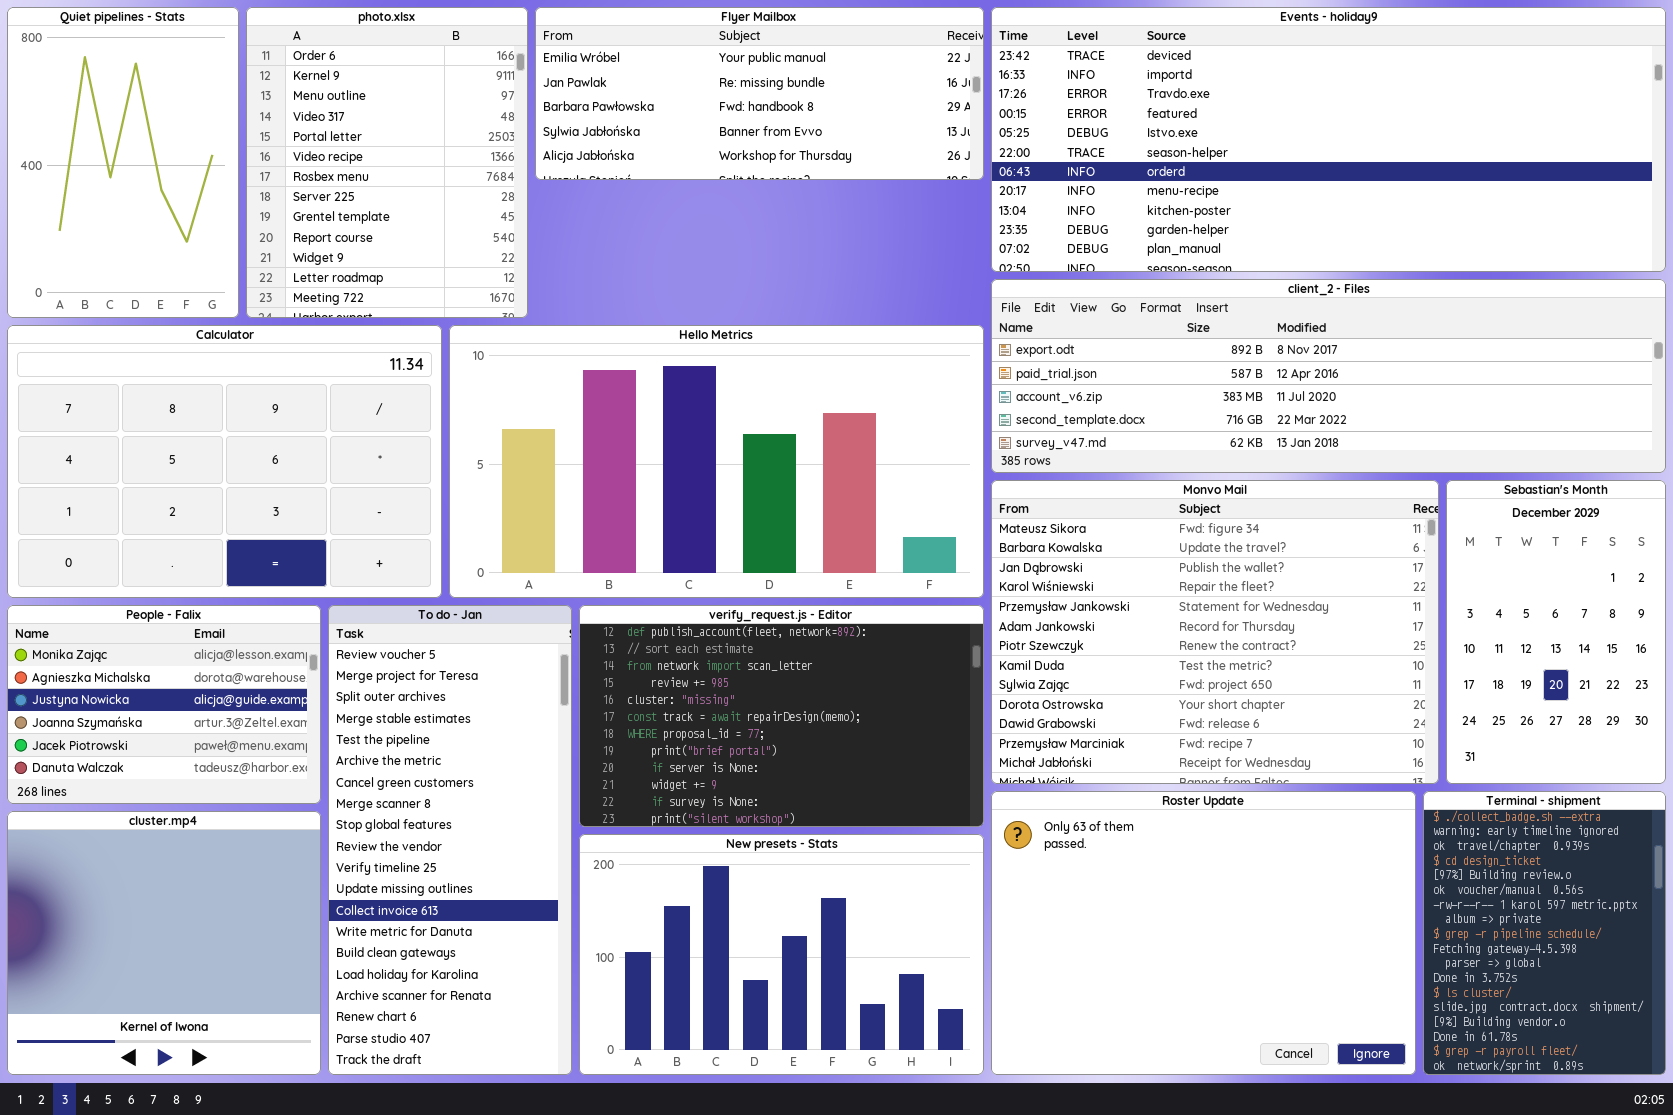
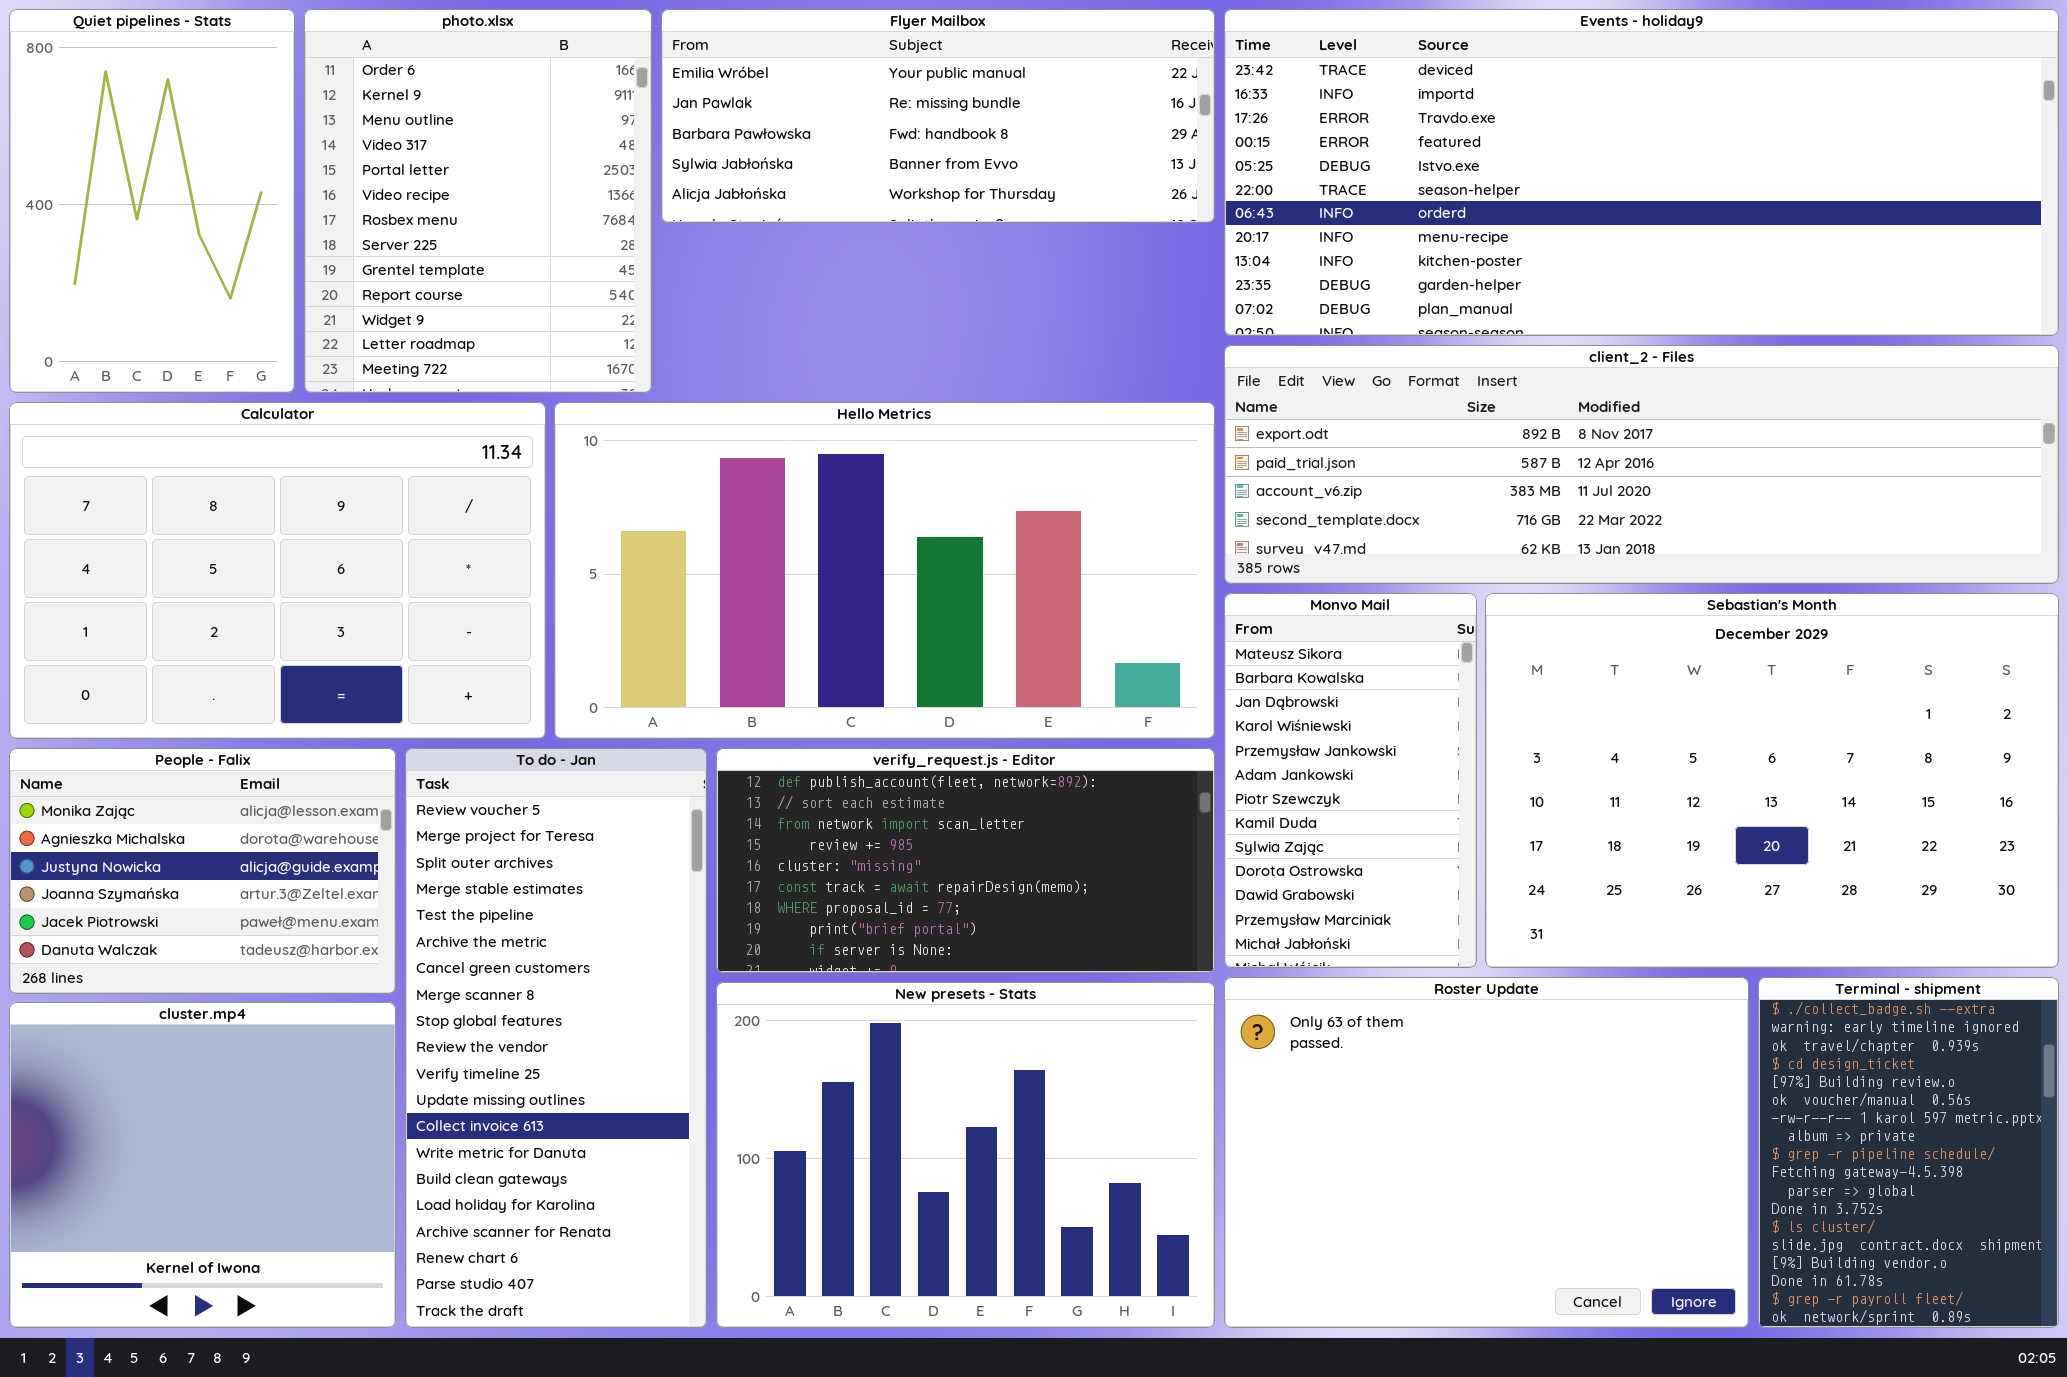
Monvo Mail: [991,480,1439,784] -> [1224,593,1477,968], resized
Sebastian's Month: [1446,480,1666,784] -> [1485,593,2059,968], resized
verify_request.js - Editor: [579,605,984,827] -> [716,748,1215,973], resized
New presets - Stats: [579,834,984,1075] -> [716,982,1215,1328], resized

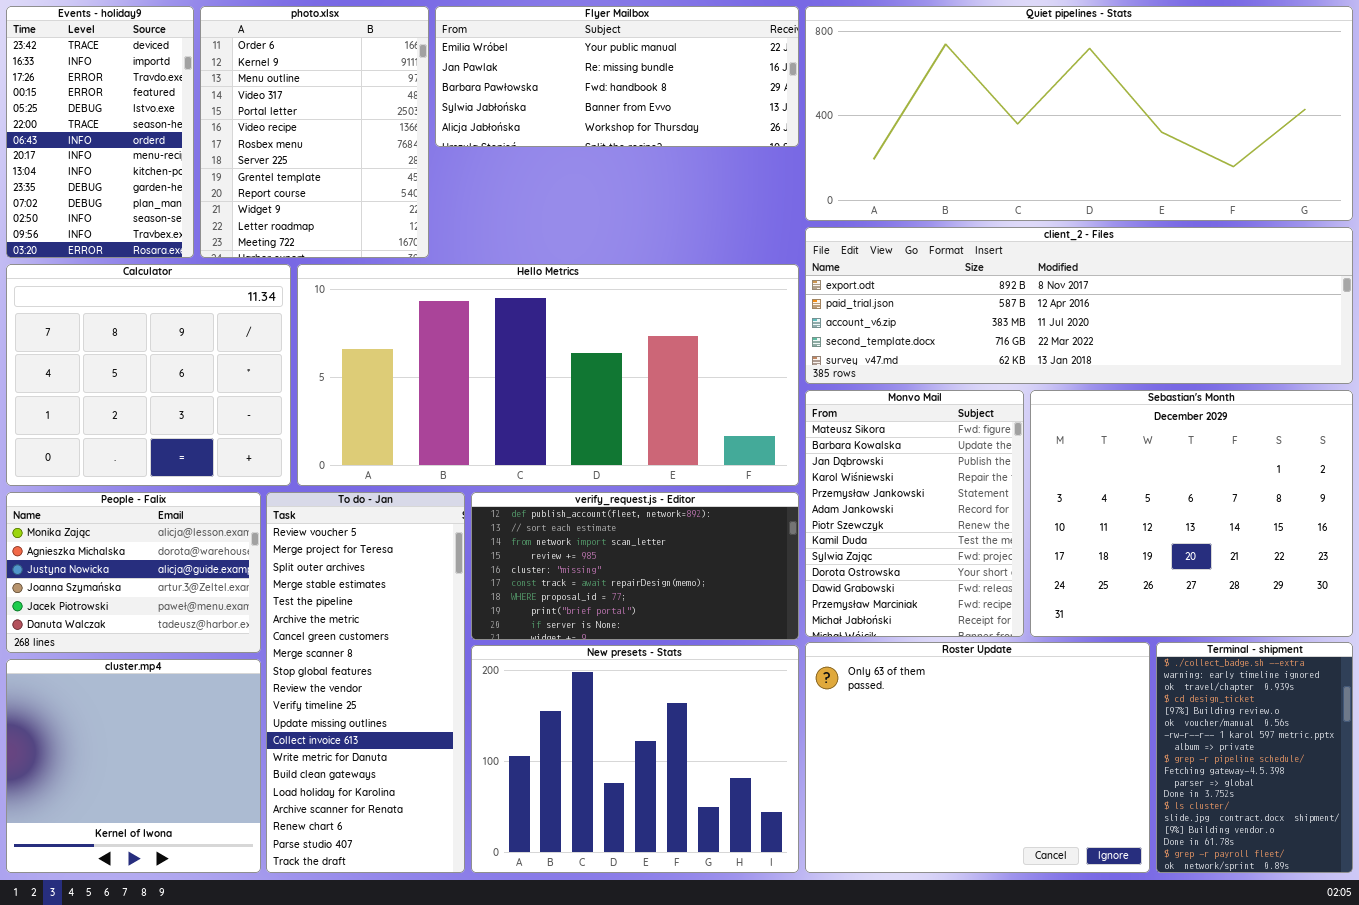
Quiet pipelines - Stats: [9,9,295,393] -> [805,6,1353,221], moved, resized
Events - holiday9: [1224,9,2059,336] -> [6,6,194,258], moved, resized
Calculator: [9,402,546,739] -> [6,264,291,486], resized
Hello Metrics: [554,402,1215,739] -> [297,264,799,486], resized
Monvo Mail: [1224,593,1477,968] -> [805,390,1024,637], resized
Sebastian's Month: [1485,593,2059,968] -> [1030,390,1353,637], resized

